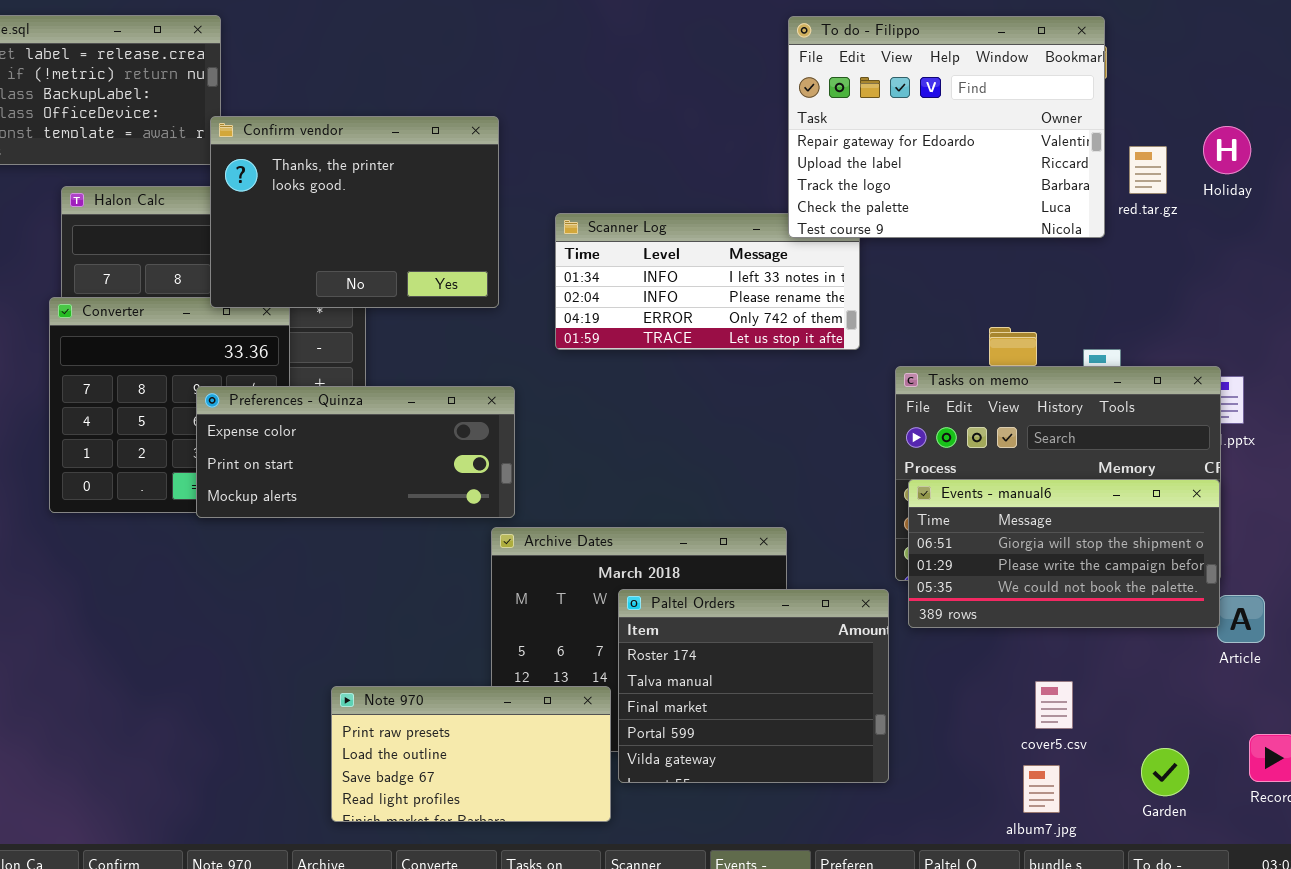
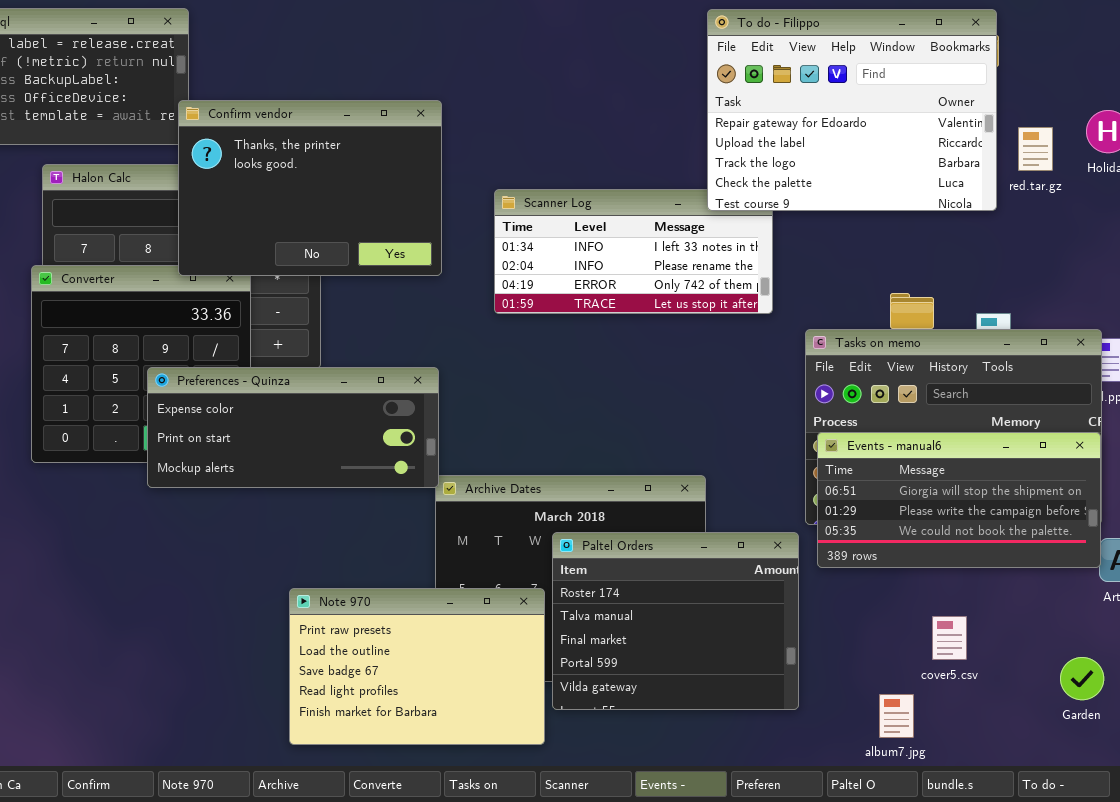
Preferences - Quinza: [196,386,515,518] -> [147,367,439,488], moved
Note 970: [331,686,611,822] -> [289,588,545,745], resized
Garden: [1141,748,1189,796] -> [1060,657,1104,700], moved
album7.jpg: [1023,765,1060,813] -> [879,694,914,738], moved

